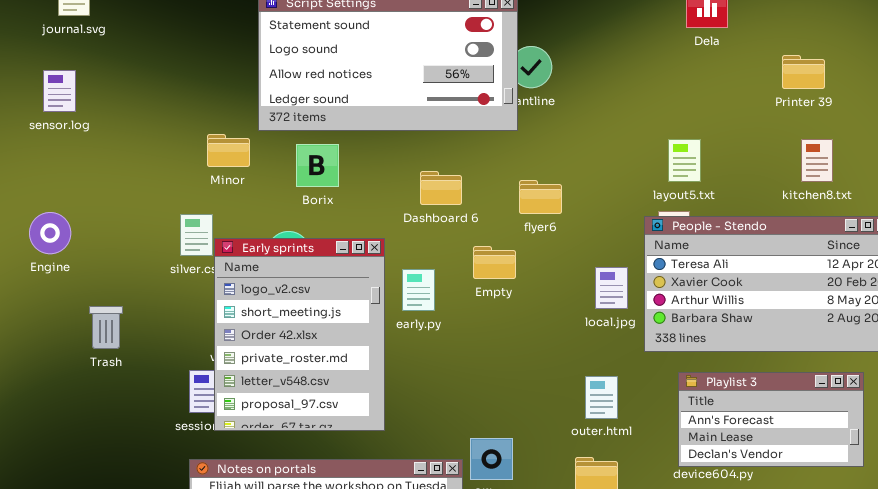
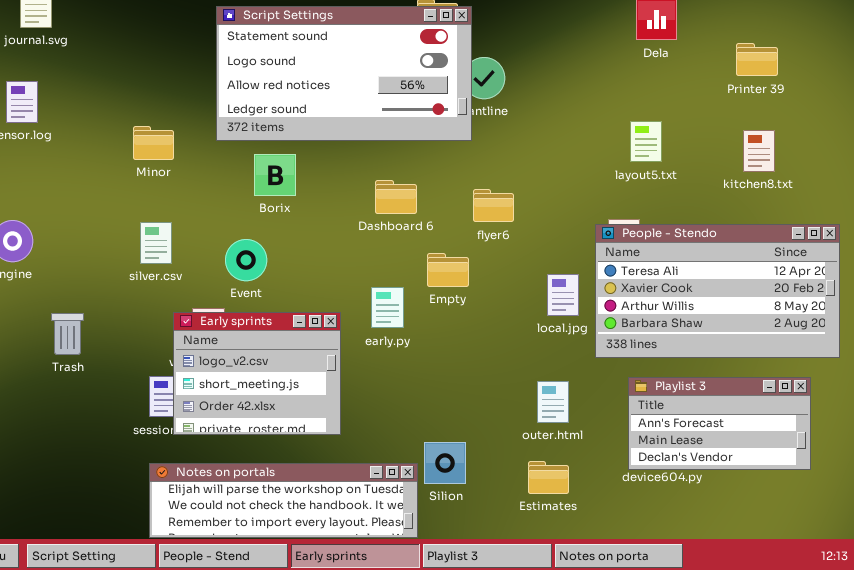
Printer 39: [782,55,825,89] -> [736,43,778,76], moved
Minor: [207,134,250,167] -> [133,126,174,160], moved
layout5.txt: [668,139,701,182] -> [630,121,662,162], moved
kitchen8.txt: [801,139,833,182] -> [743,130,775,172], moved
Early sprints: [214,238,385,431] -> [173,312,341,435], resized
early.py: [402,269,435,311] -> [371,287,404,328], moved

